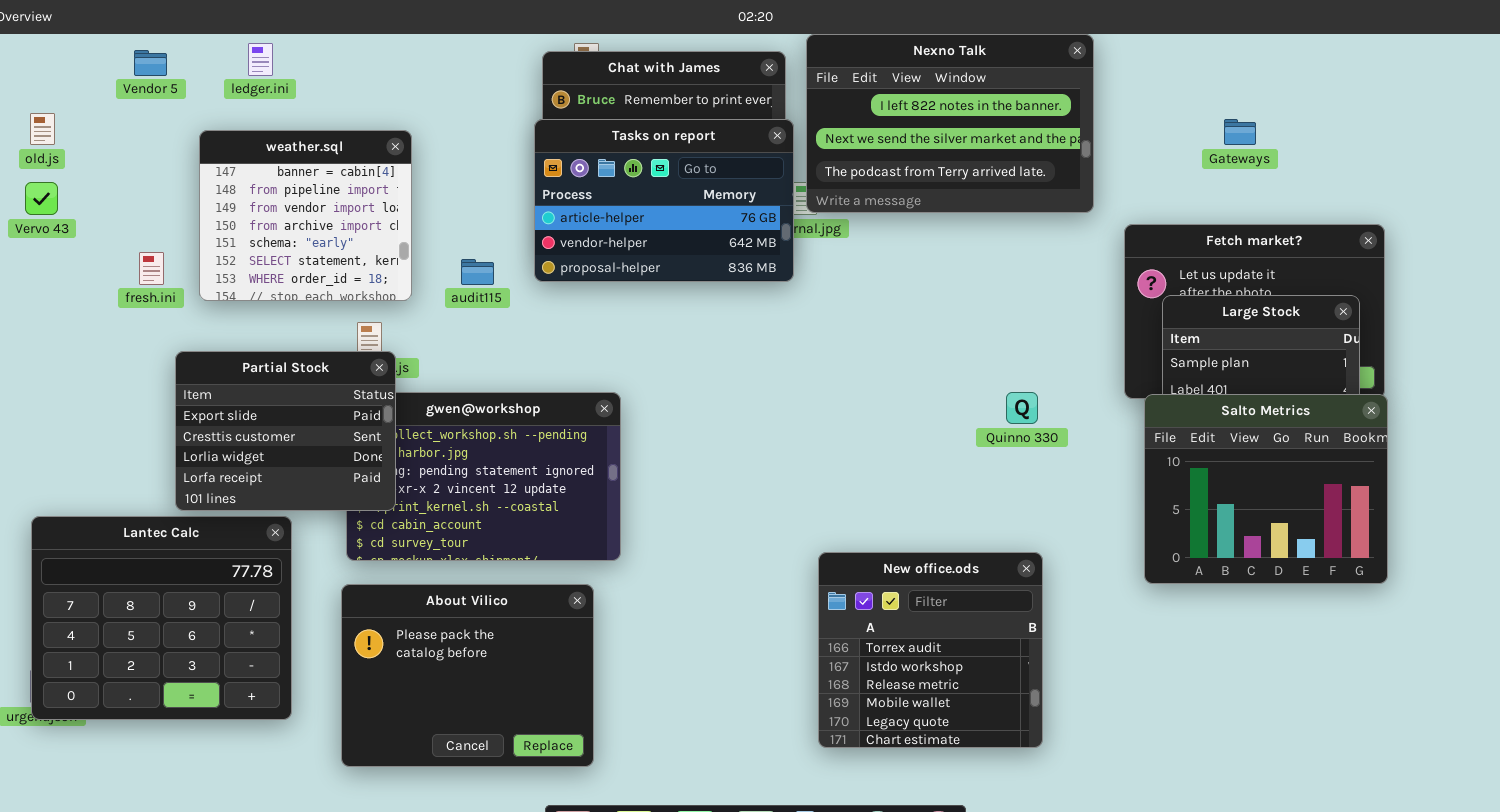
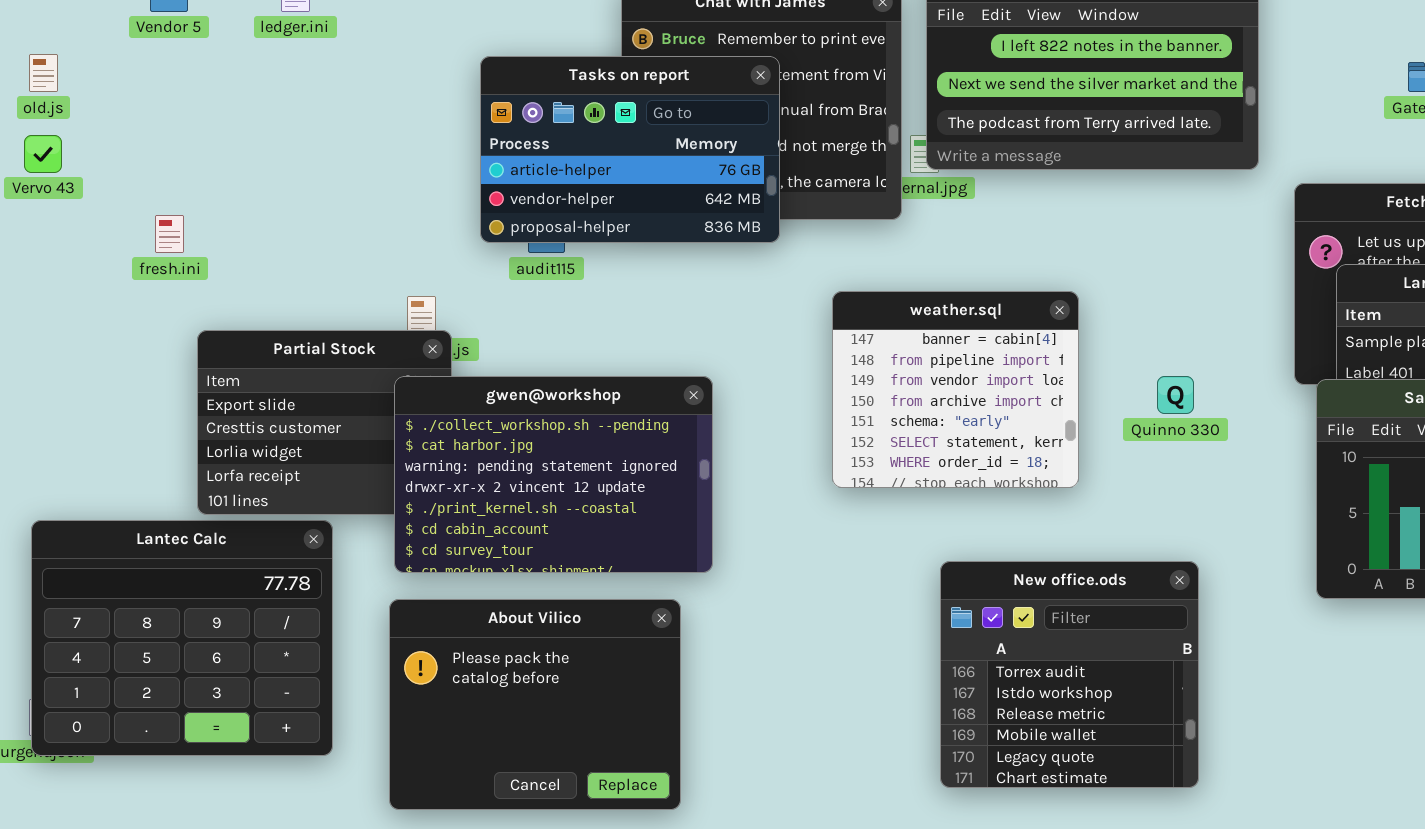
Tasks on report: [534,119,794,282] -> [480,56,780,243], moved
weather.sql: [199,130,412,301] -> [832,291,1079,488], moved
gwen@workshop: [346,392,621,561] -> [394,376,713,573], raised

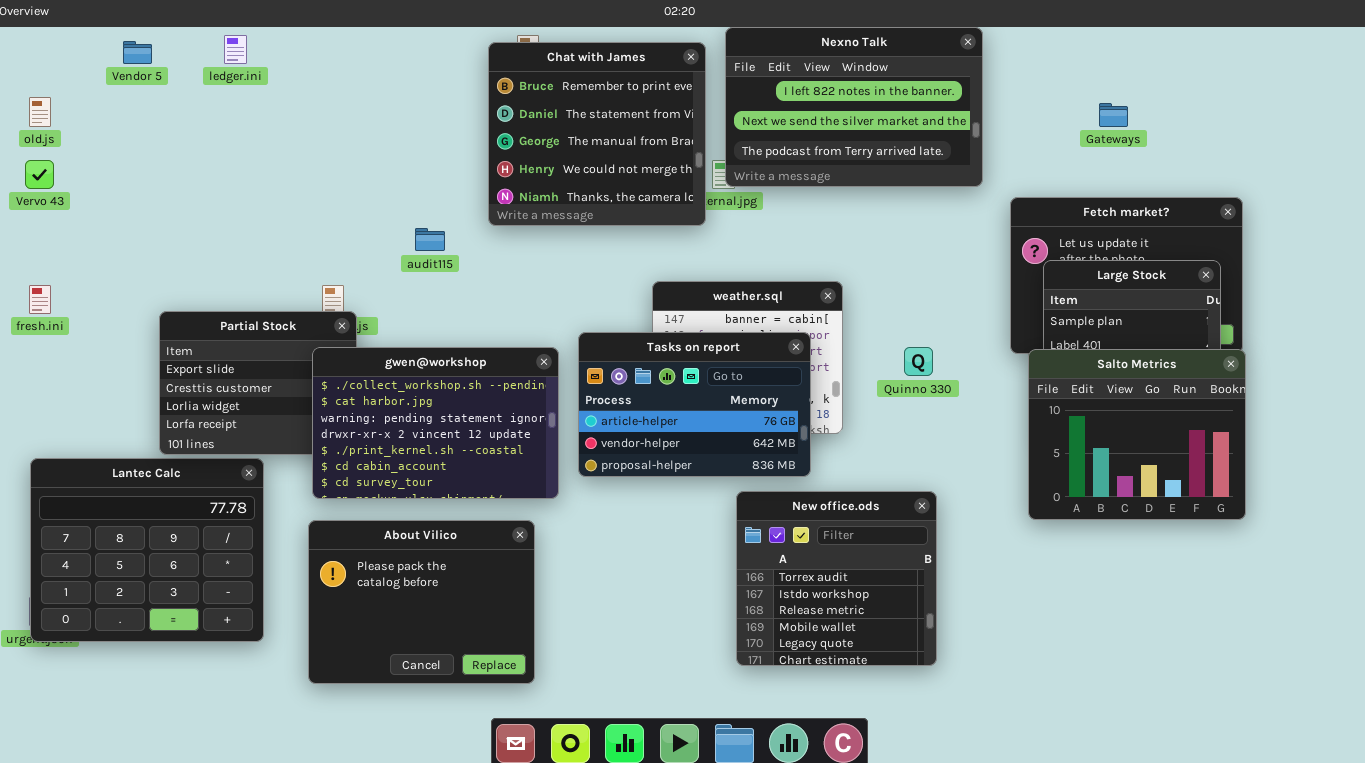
Tasks on report: [480,56,780,243] -> [578,332,811,477], moved
fresh.ini: [155,215,184,253] -> [29,285,51,314], moved

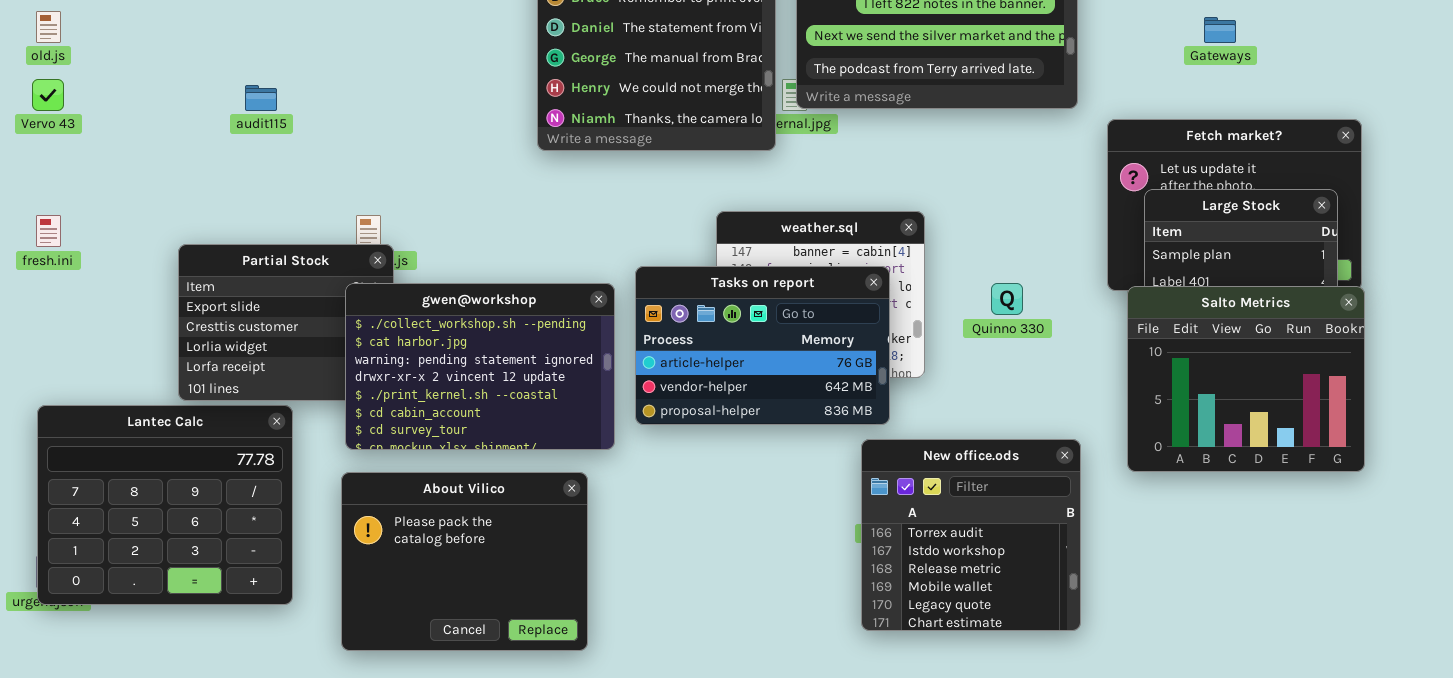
audit115: [415,228,445,251] -> [245,85,277,111], moved
New office.ods: [736,491,937,666] -> [861,439,1081,631], moved

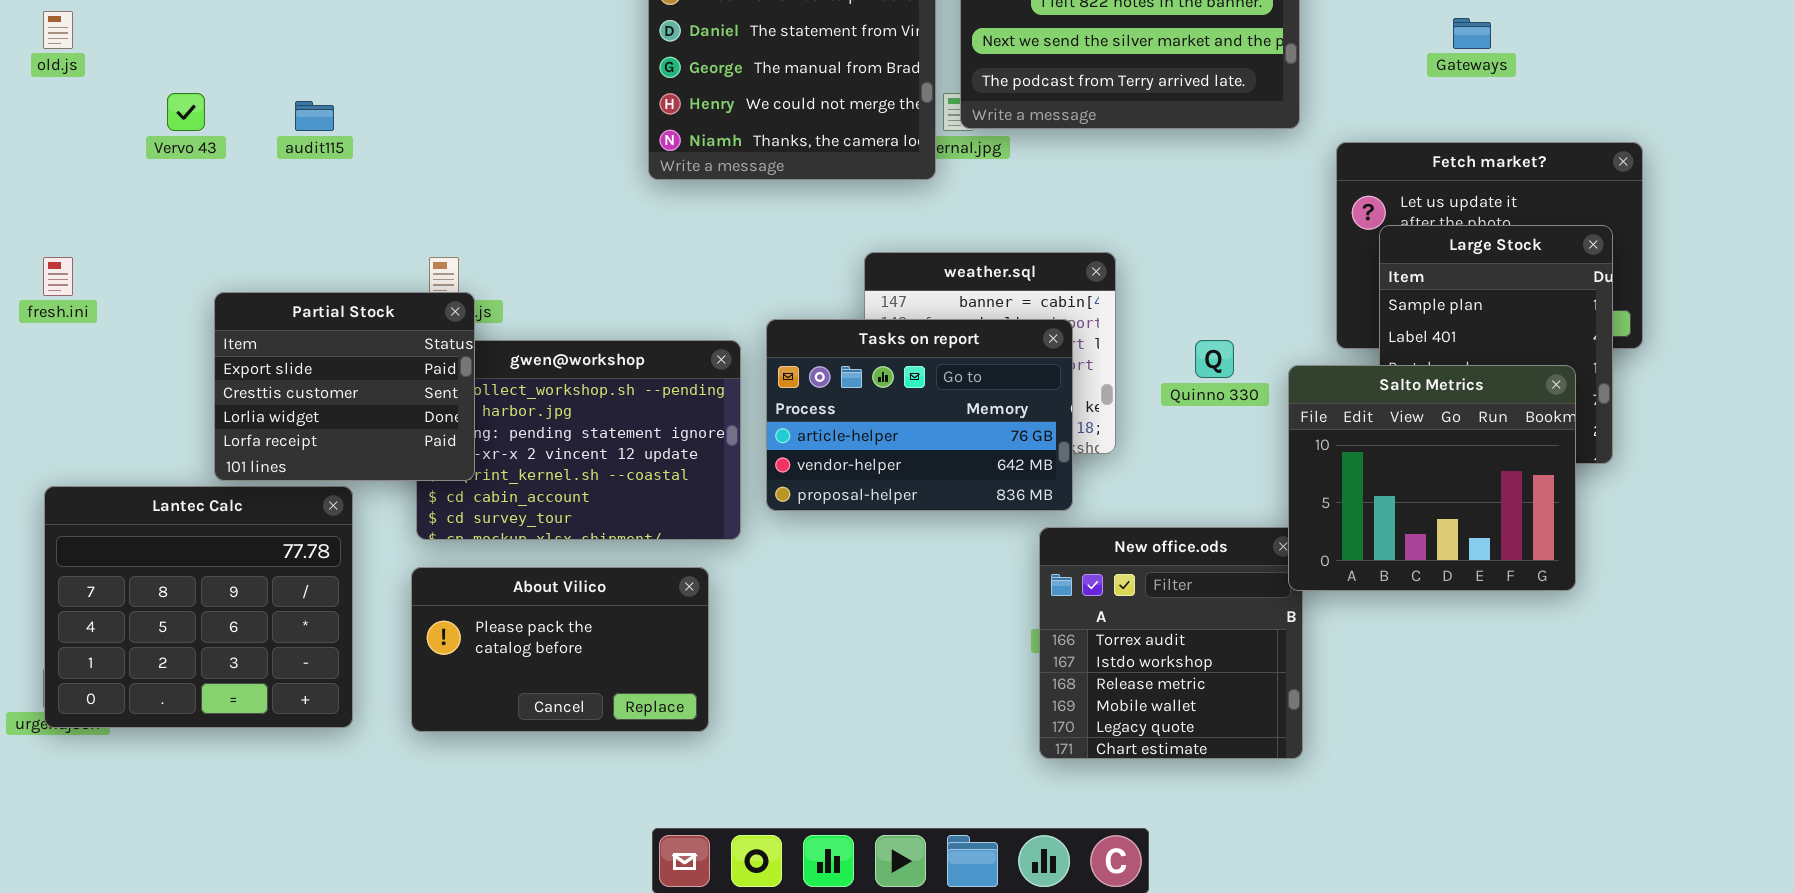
Vervo 43: [32,79,64,111] -> [167,93,205,131], moved
Partial Stock: [178,244,394,401] -> [214,292,475,481], raised
Salto Metrics: [1127,286,1365,472] -> [1288,365,1576,591], moved
About Vilico: [341,472,588,651] -> [411,567,709,732], resized

